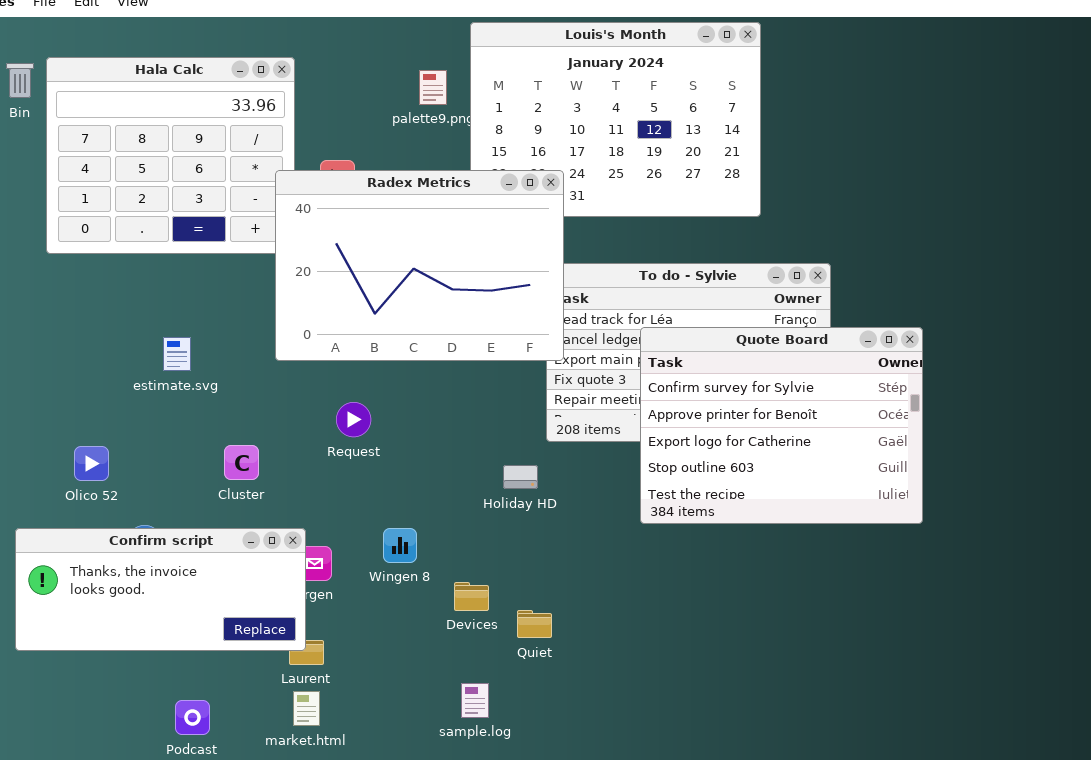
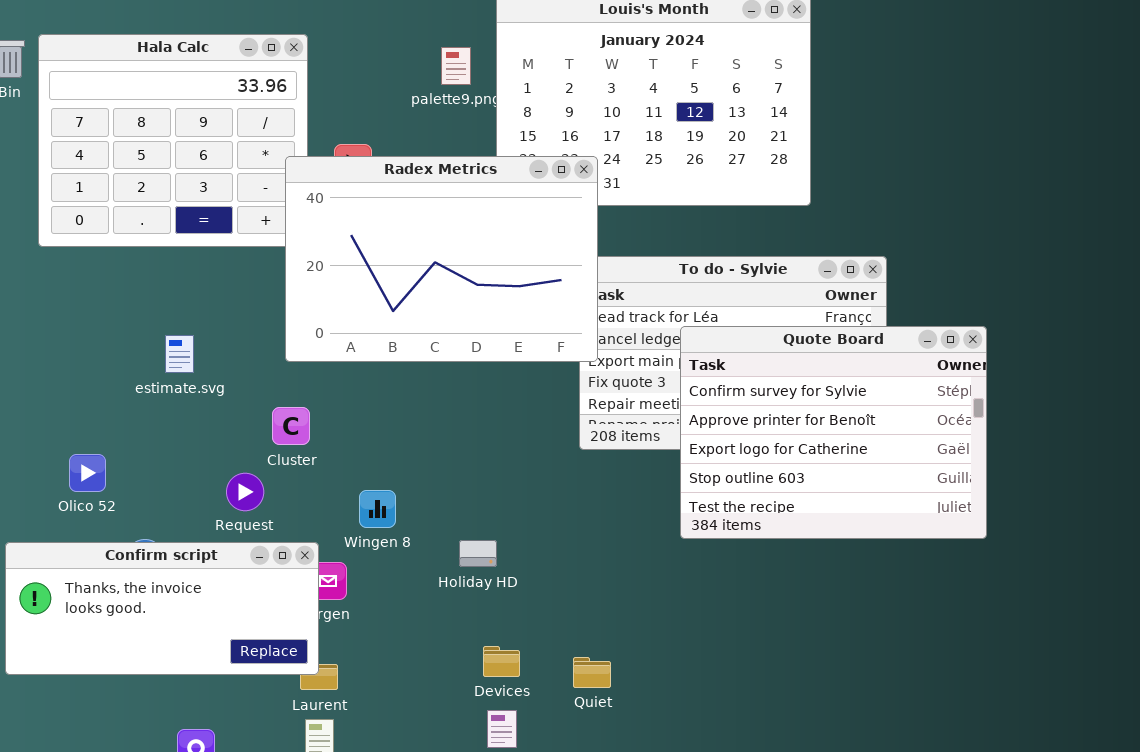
Request: [336,402,371,437] -> [226,473,264,511], moved
Cluster: [224,445,259,480] -> [272,407,310,445], moved
Holiday HD: [503,465,538,489] -> [459,540,497,567], moved
Wingen 8: [383,528,417,563] -> [359,490,396,528], moved
Devices: [454,582,489,611] -> [483,646,520,677], moved
Quiet: [517,610,552,638] -> [573,657,611,688], moved

